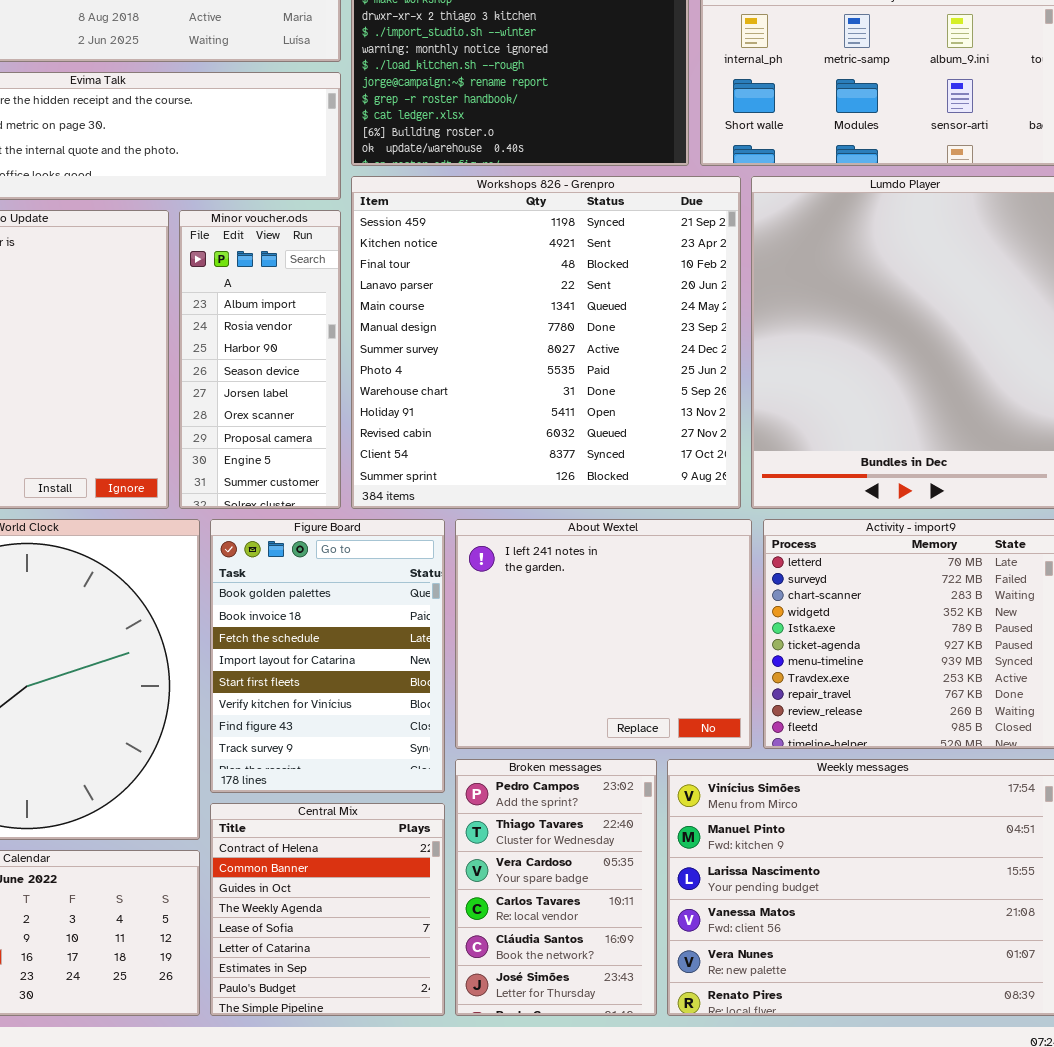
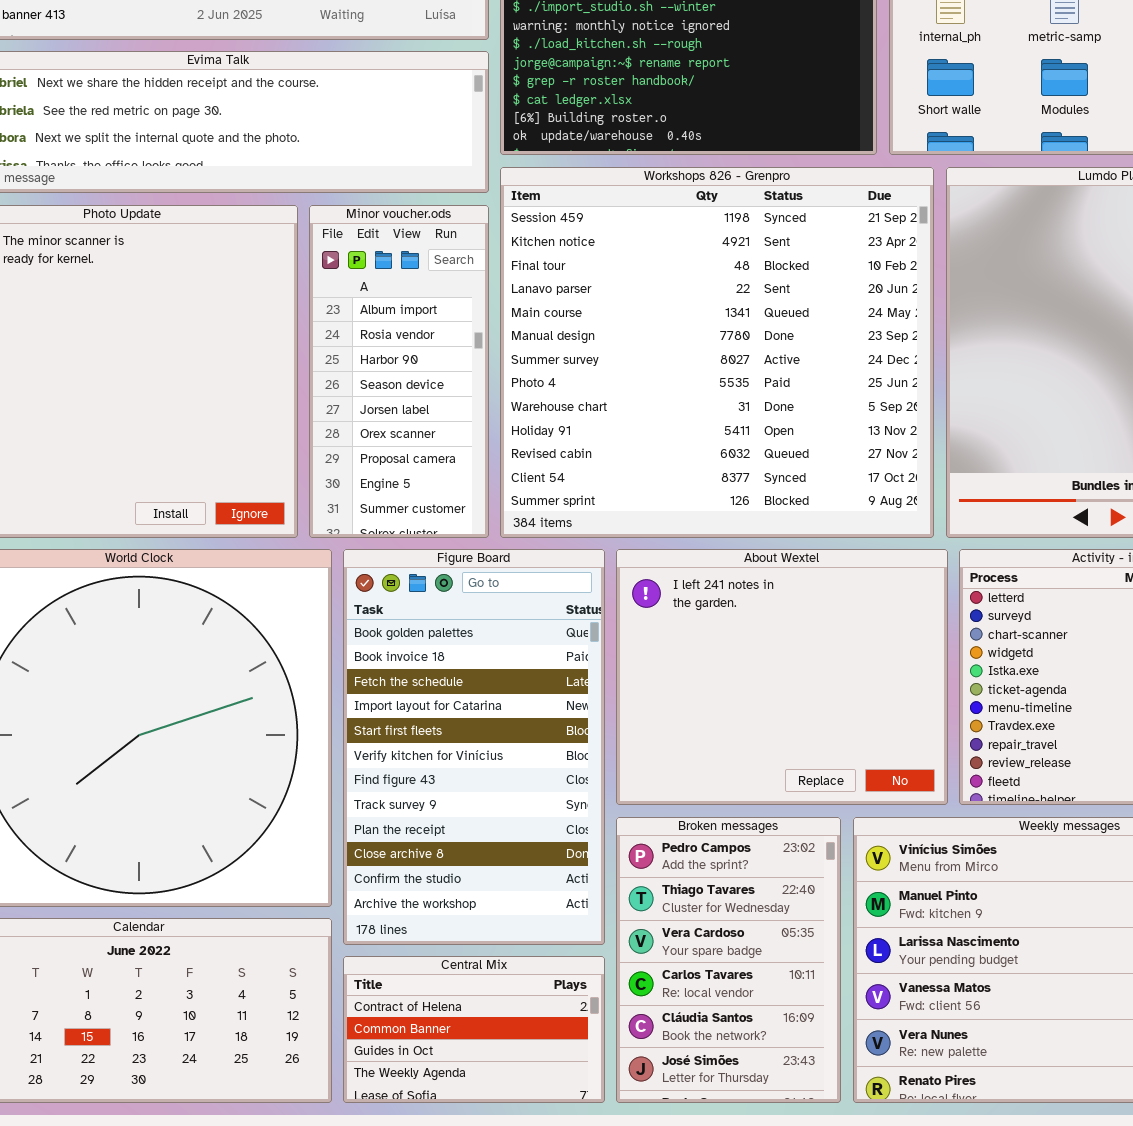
Figure Board: [210,519,445,793] -> [343,549,605,945], resized
Central Mix: [210,803,445,1016] -> [343,956,605,1103], resized

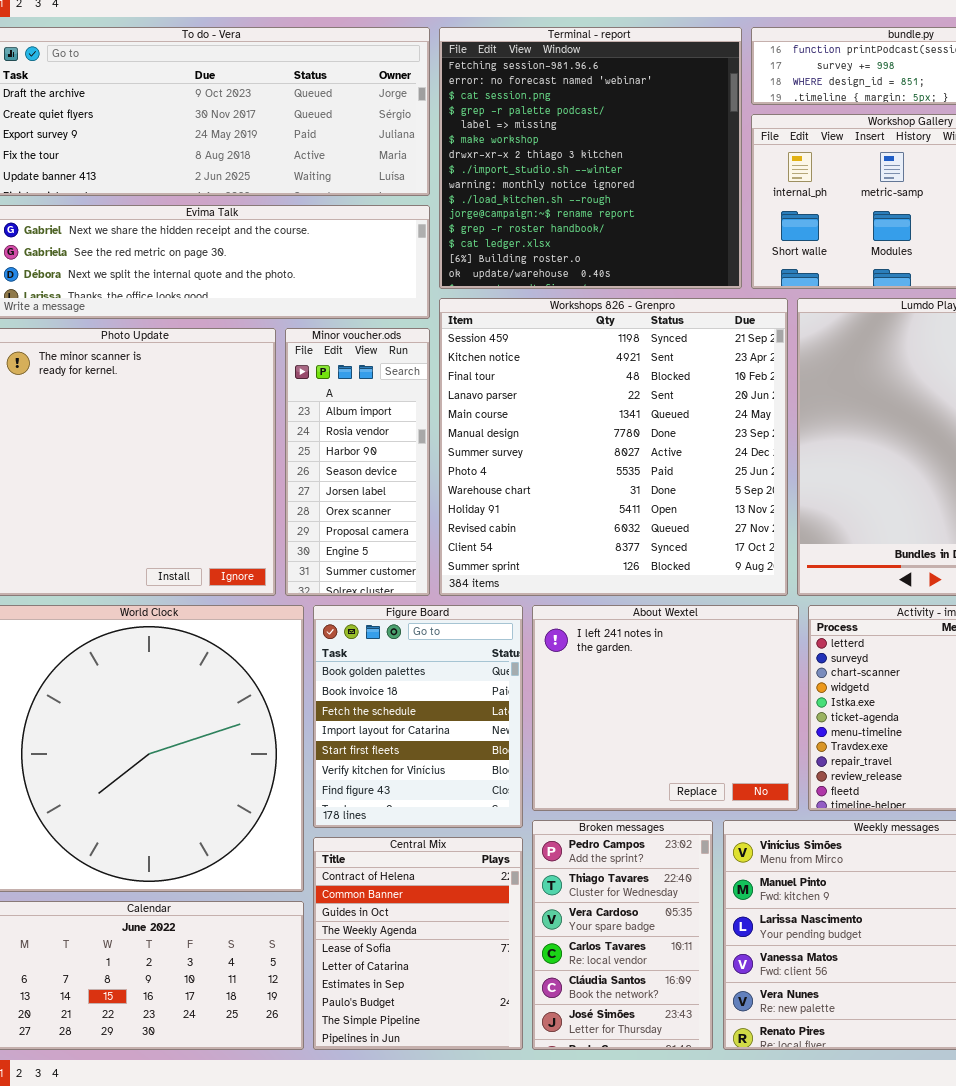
Figure Board: [343,549,605,945] -> [313,605,523,828], resized
Central Mix: [343,956,605,1103] -> [313,837,523,1050], resized

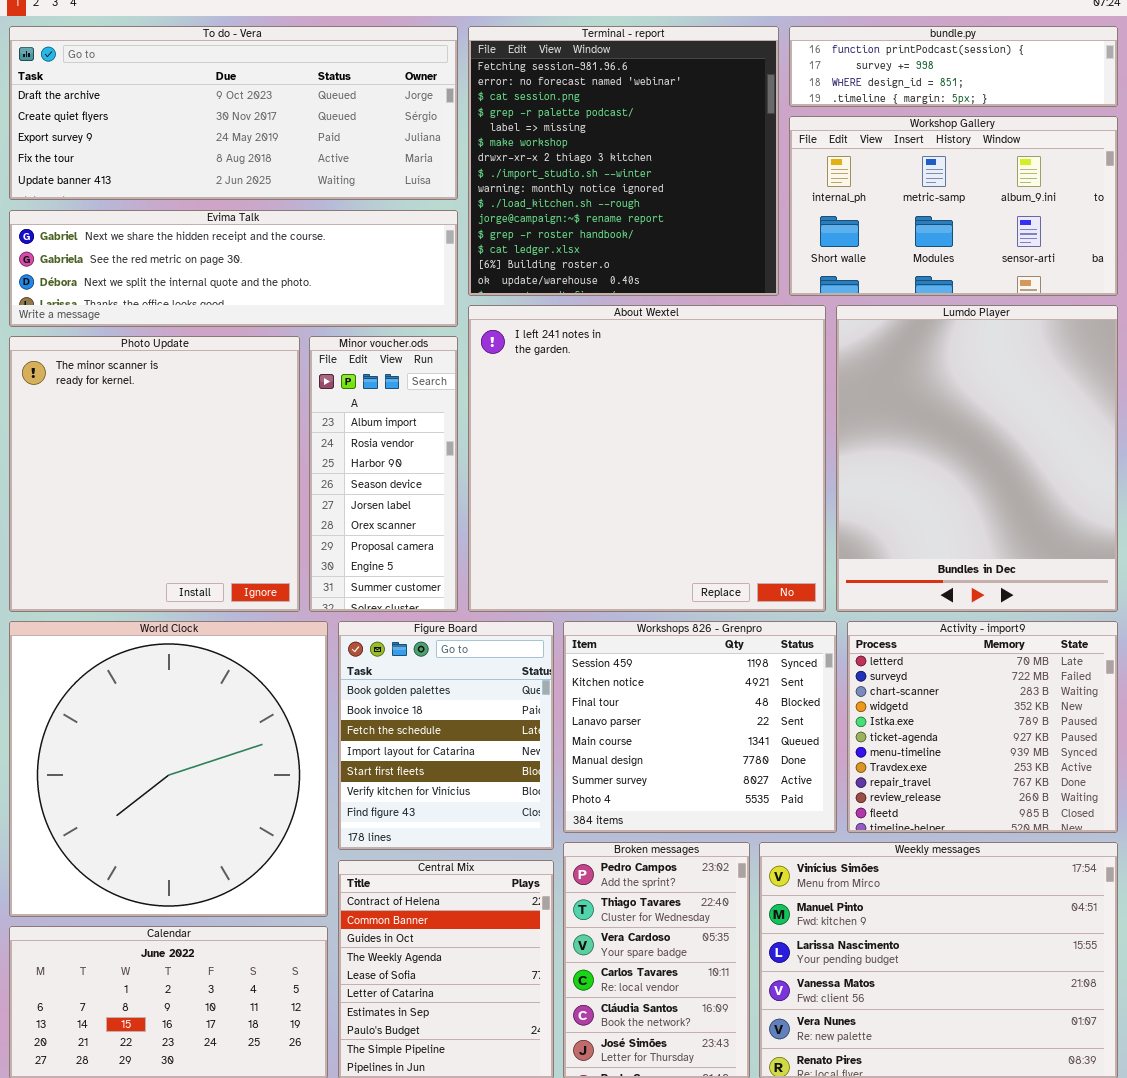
Workshops 826 - Grenpro: [439,298,788,596] -> [563,621,837,833], moved, resized
About Wextel: [532,605,799,811] -> [468,305,826,612], moved, resized

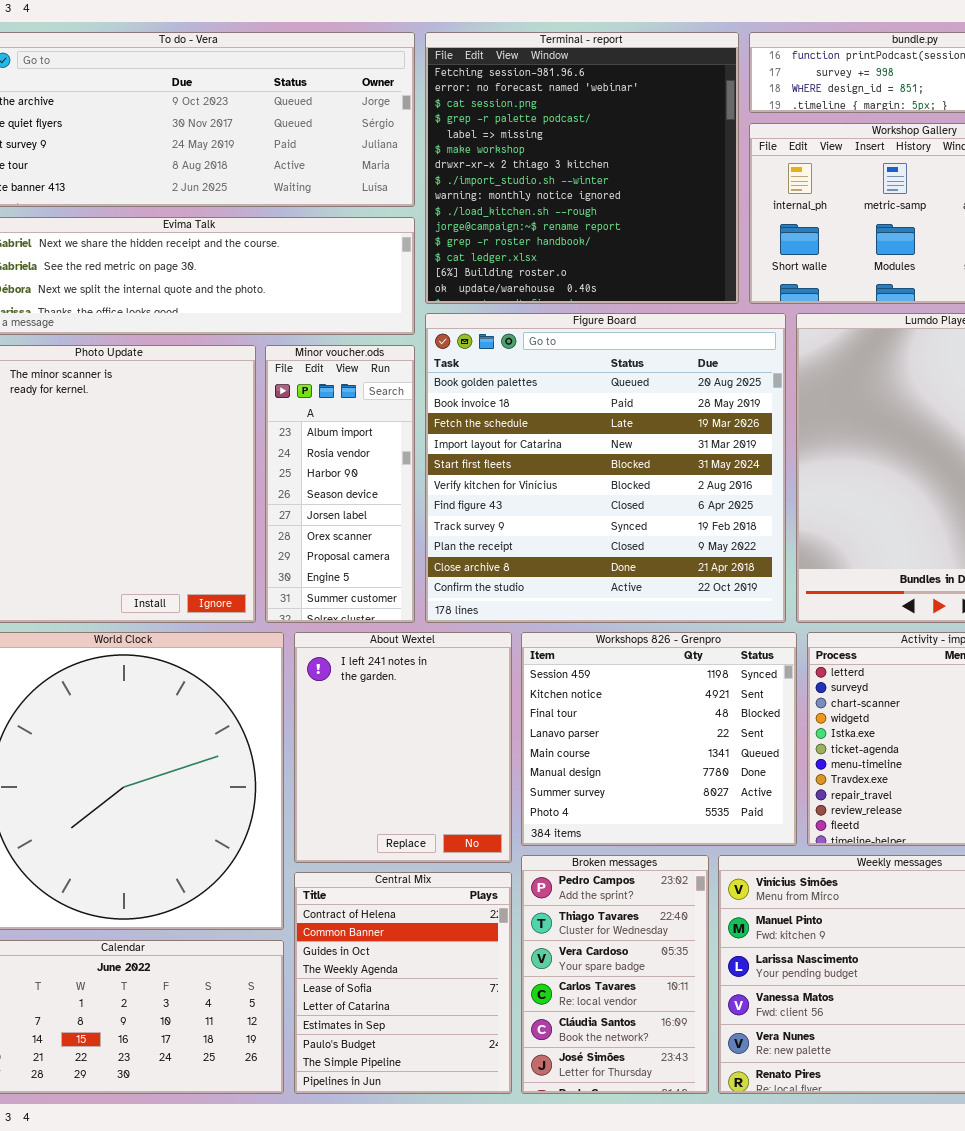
About Wextel: [468,305,826,612] -> [294,632,512,863], moved, resized
Figure Board: [338,621,554,850] -> [425,313,786,623], moved, resized

